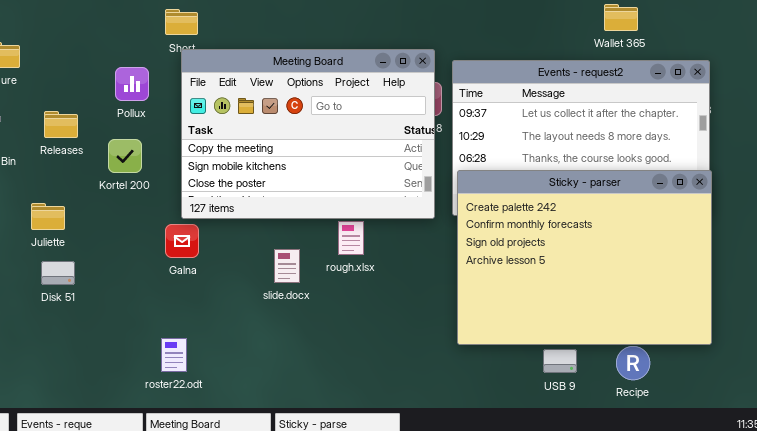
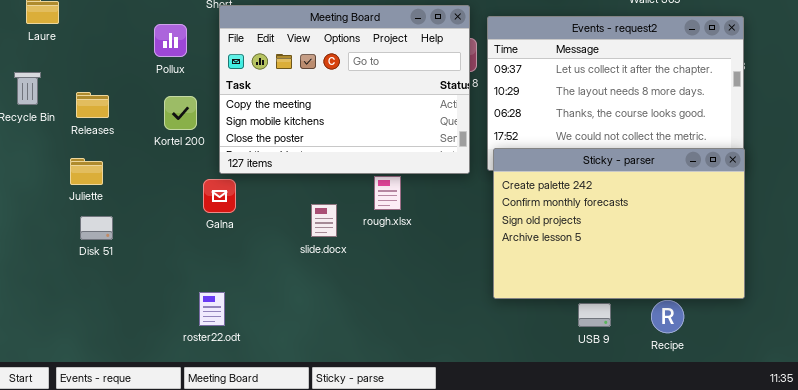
Releases: [44,111,78,138] -> [76,92,109,118], moved
Kortel 200: [108,139,142,173] -> [164,96,197,130], moved
Sticky - parser: [457,170,712,345] -> [493,148,745,299], resized

